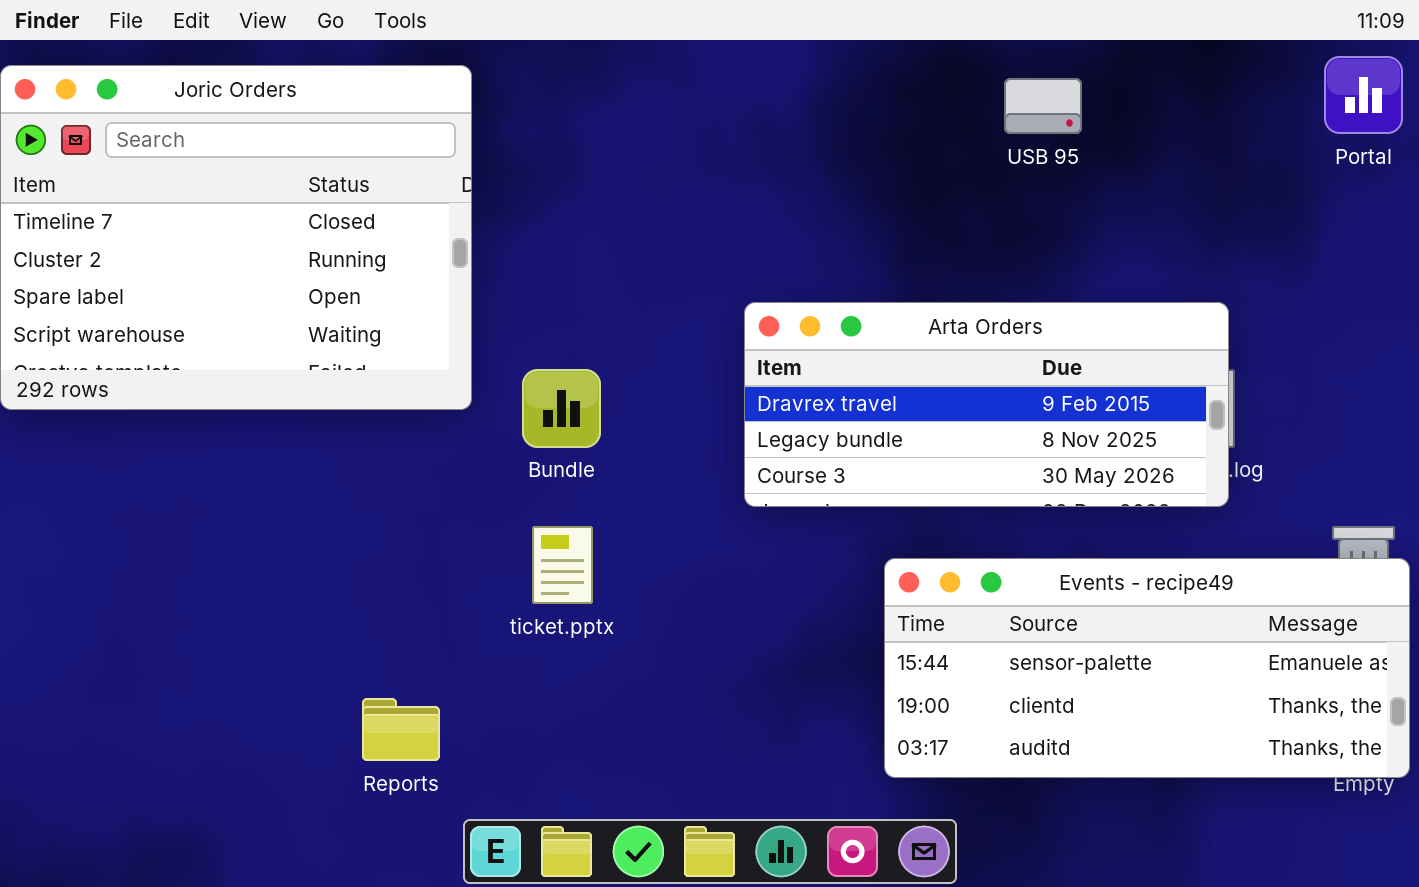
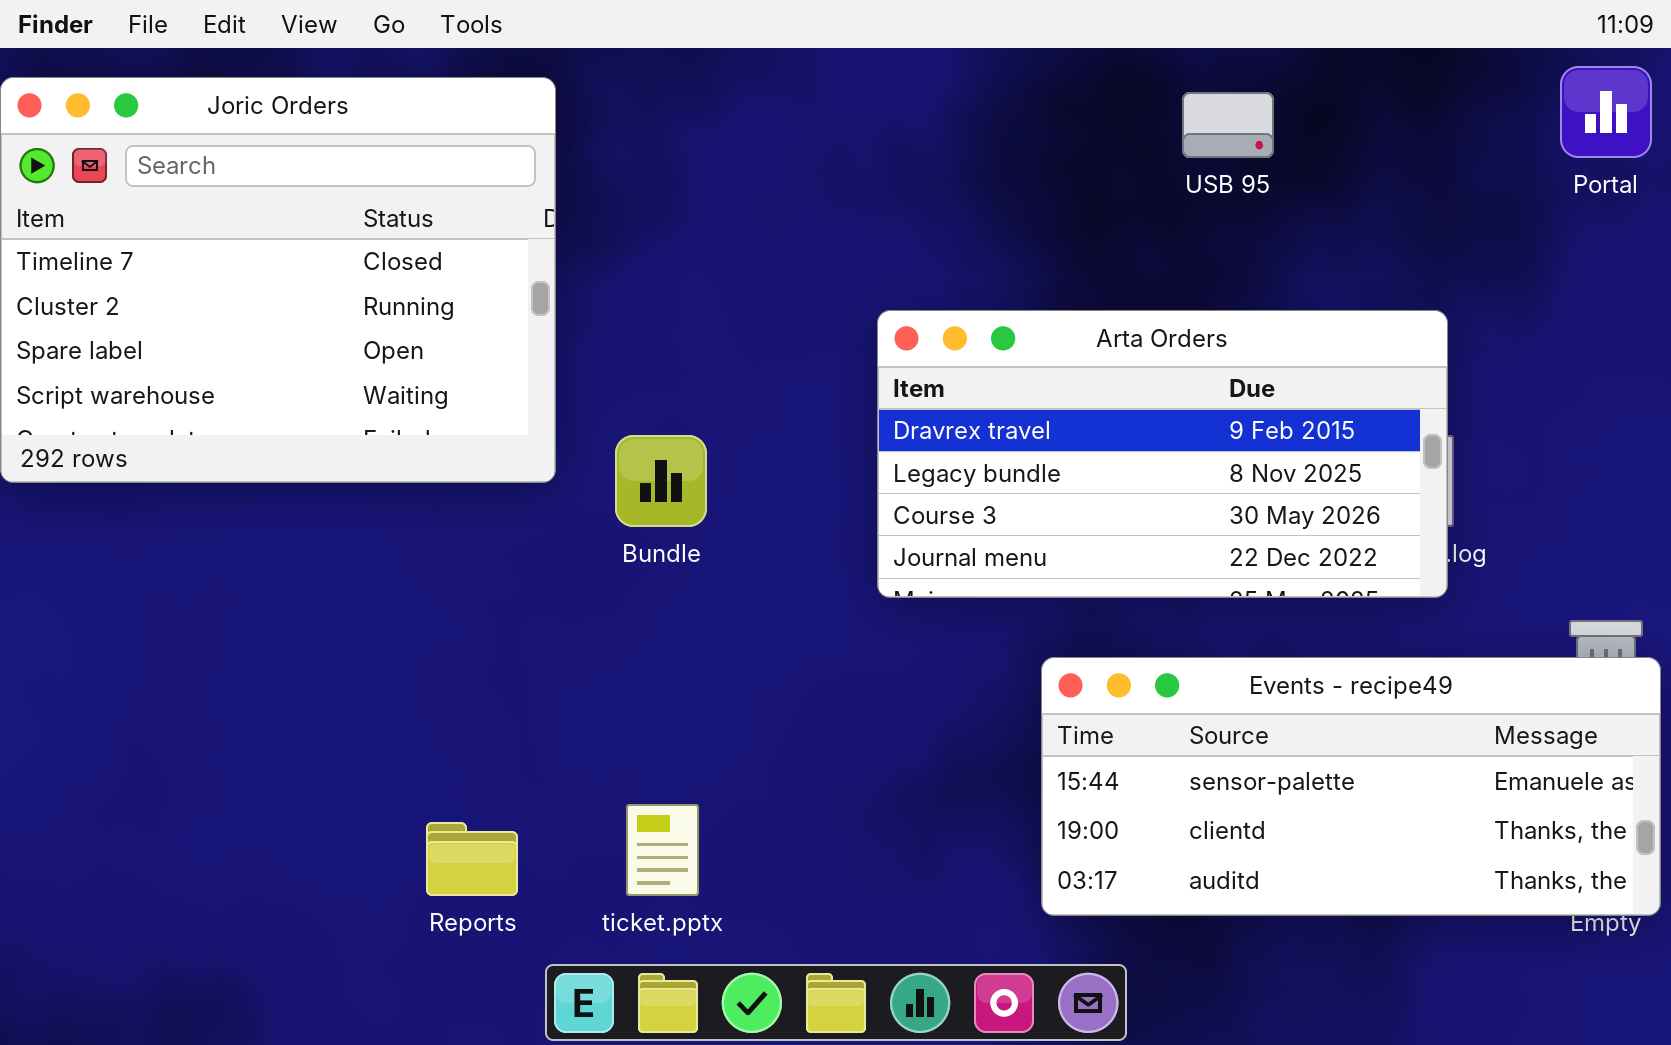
Arta Orders: [744,302,1229,507] -> [877,310,1448,598], resized
ticket.pptx: [532,526,593,604] -> [626,804,699,896], moved

